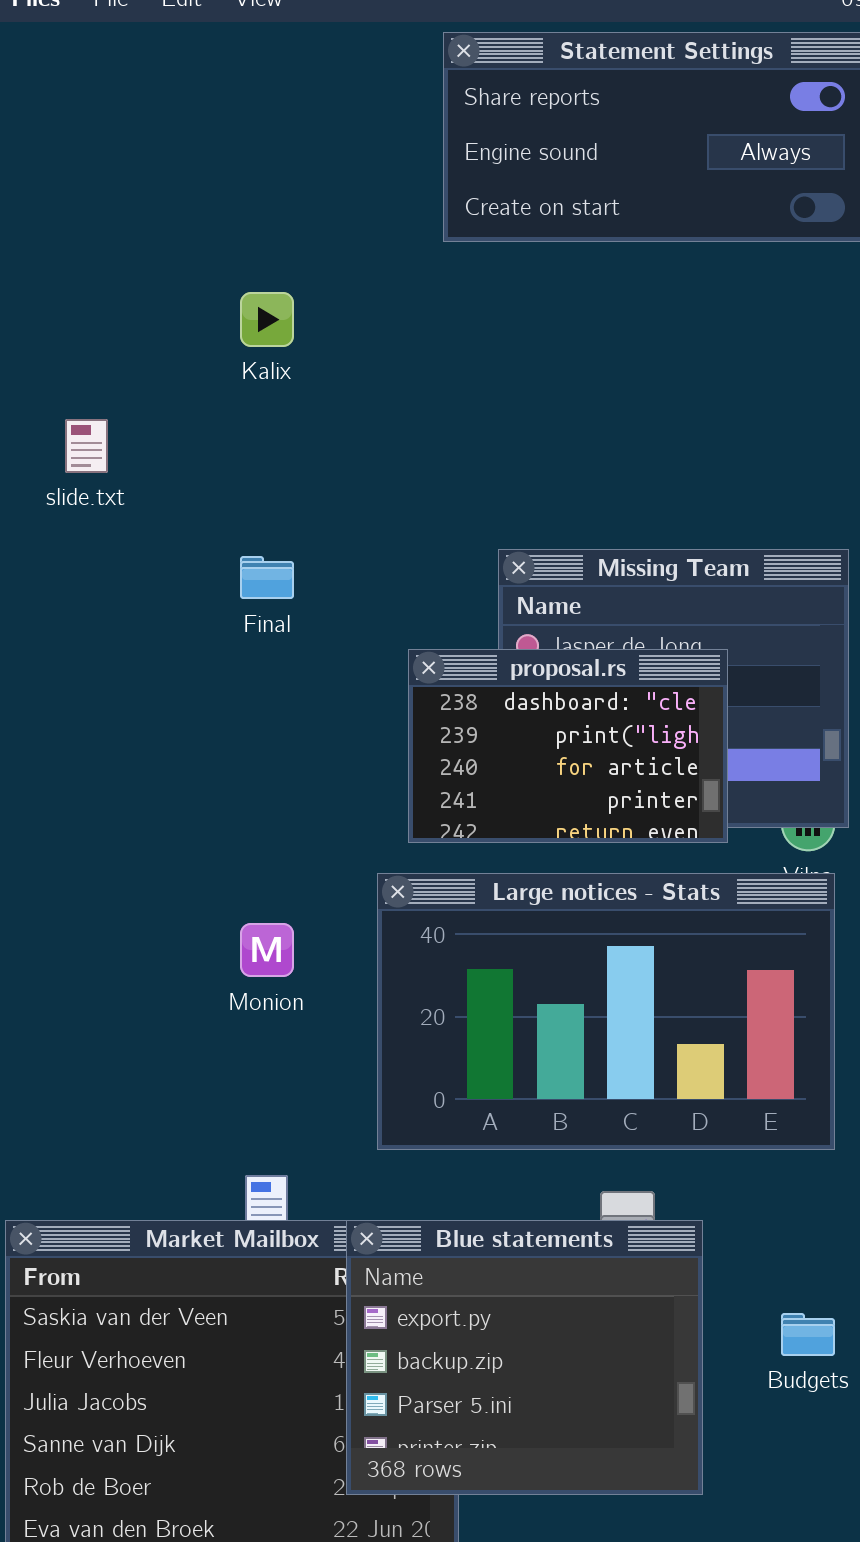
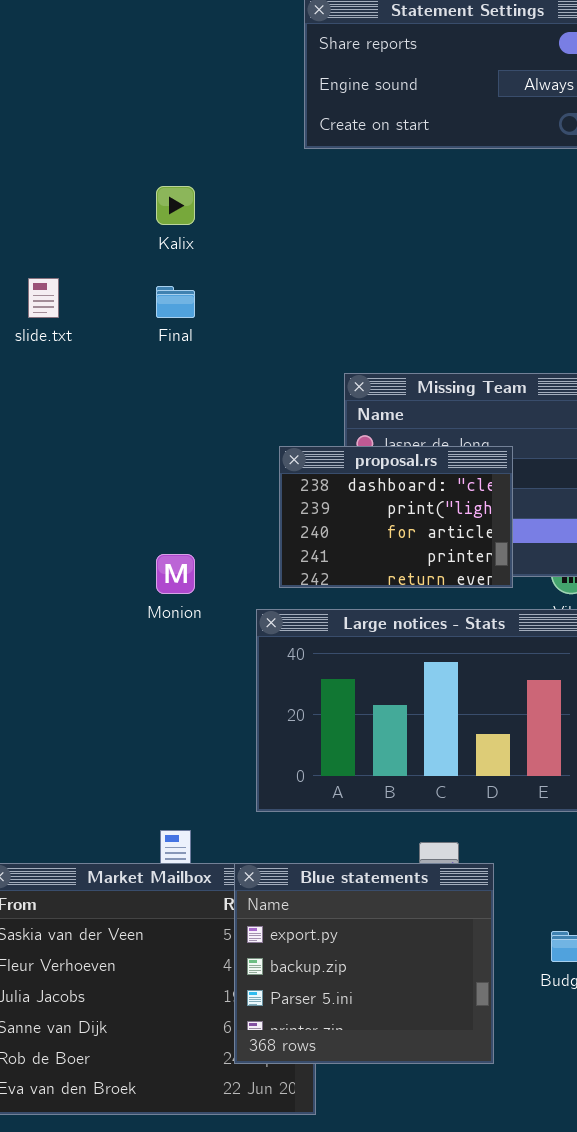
Final: [240,556,294,599] -> [156,286,195,318], moved
Monion: [240,923,294,977] -> [156,554,195,594], moved

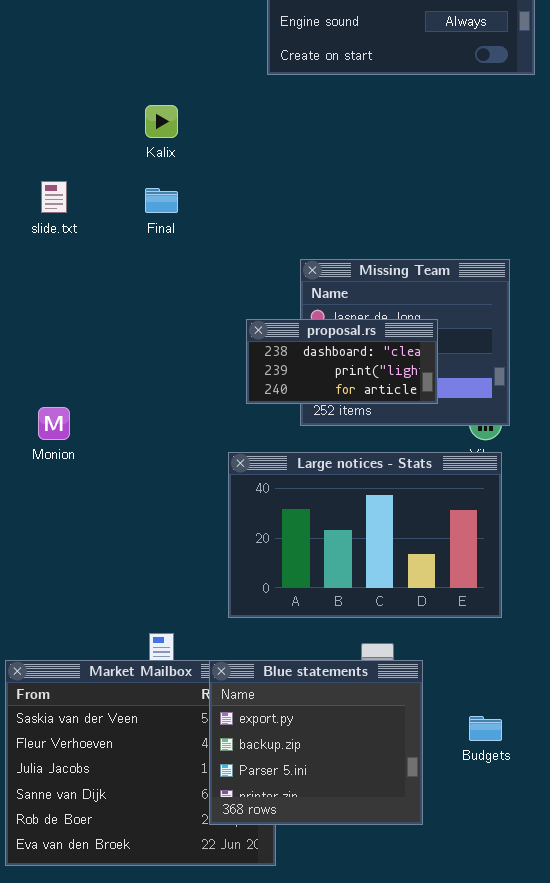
proposal.rs: [279,446,513,588] -> [246,319,438,404], resized
Monion: [156,554,195,594] -> [38,407,70,440], moved

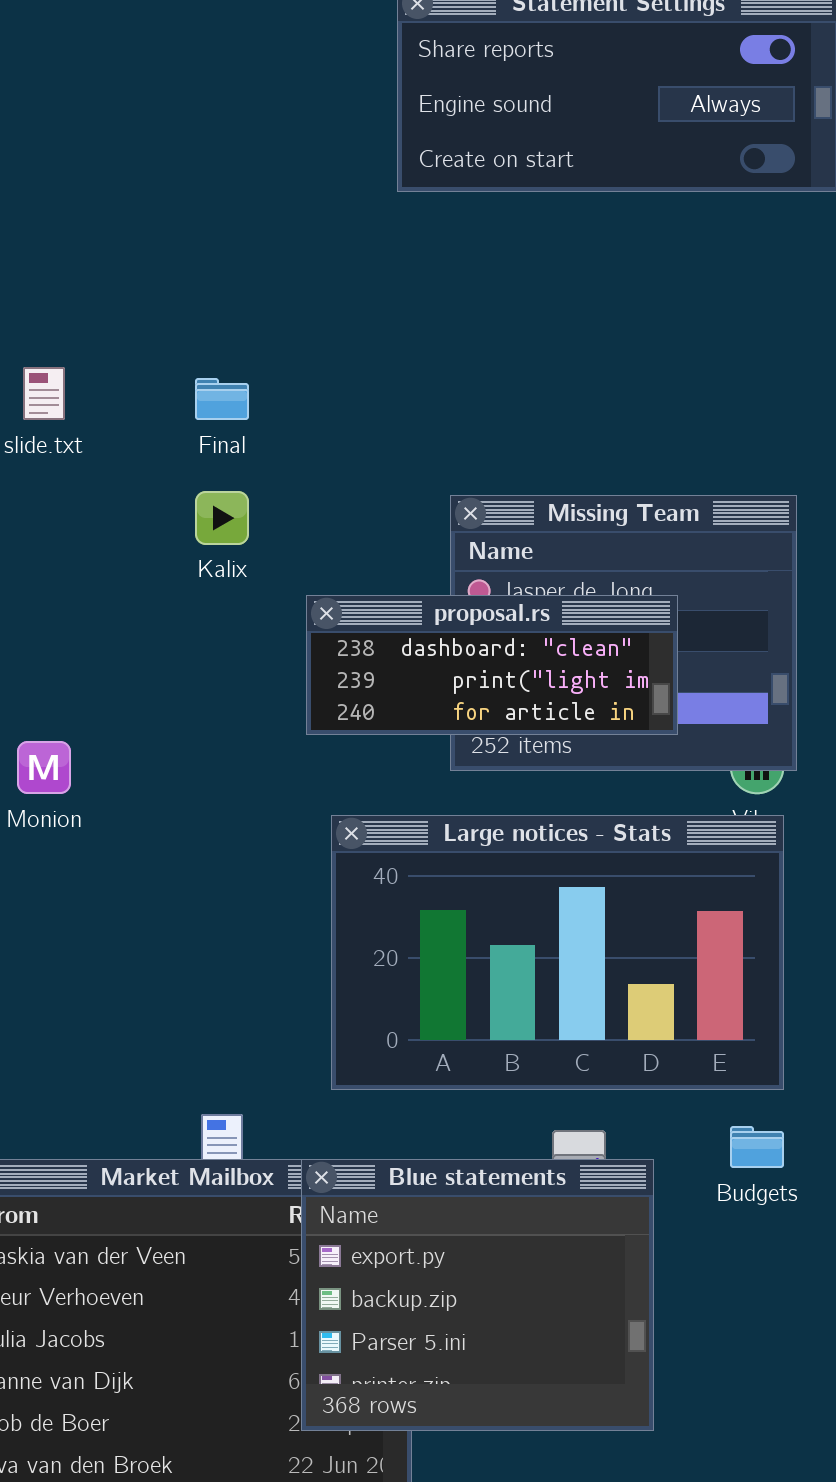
Kalix: [145,105,178,138] -> [195,491,249,545], moved
proposal.rs: [246,319,438,404] -> [306,595,678,735], resized
Budgets: [469,716,502,741] -> [730,1126,784,1168], moved

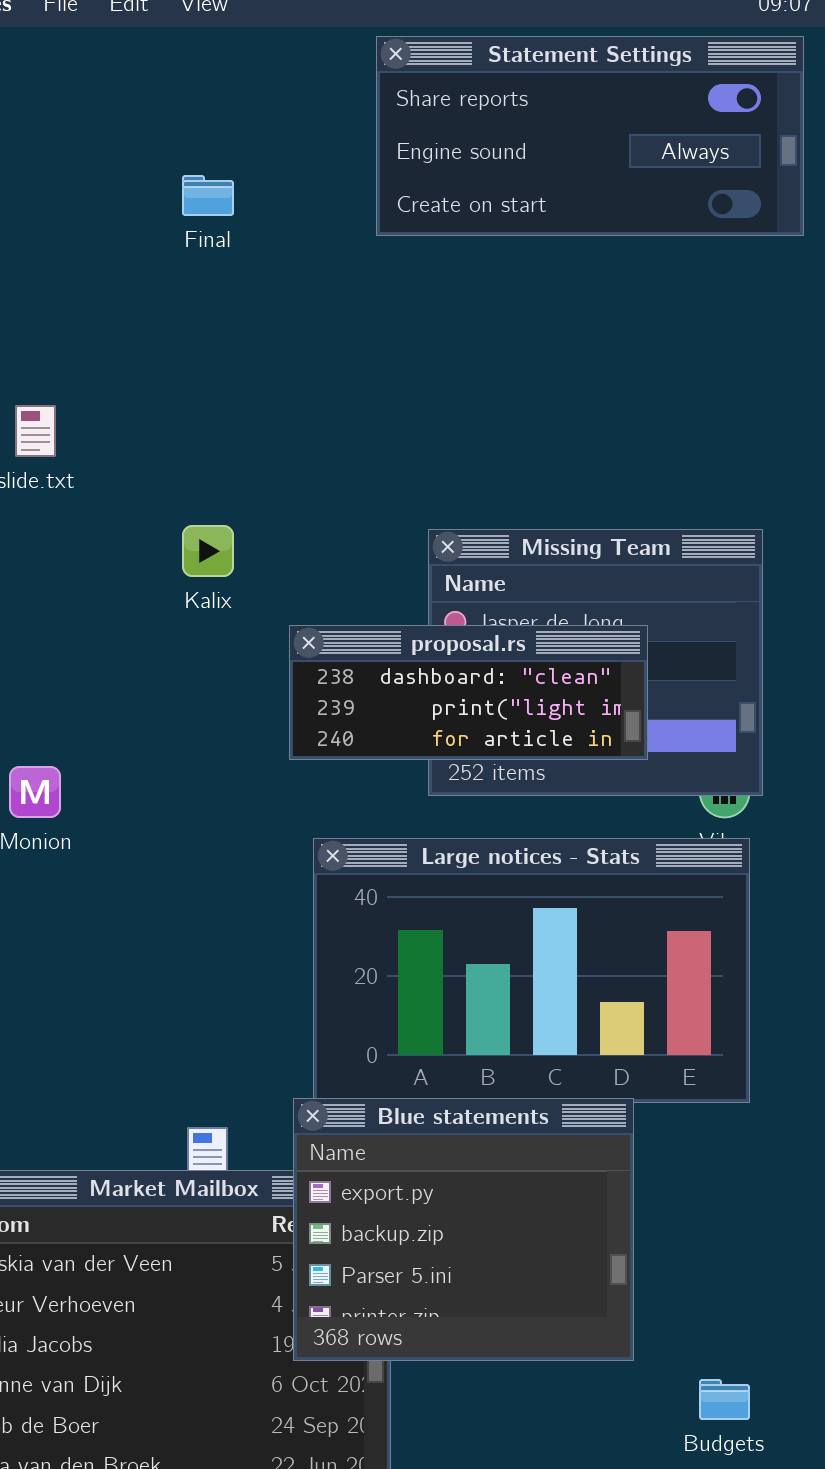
Final: [195,378,249,420] -> [182,175,234,216], moved
Budgets: [730,1126,784,1168] -> [699,1379,750,1420], moved
Blue statements: [301,1159,654,1431] -> [293,1098,634,1361], moved

